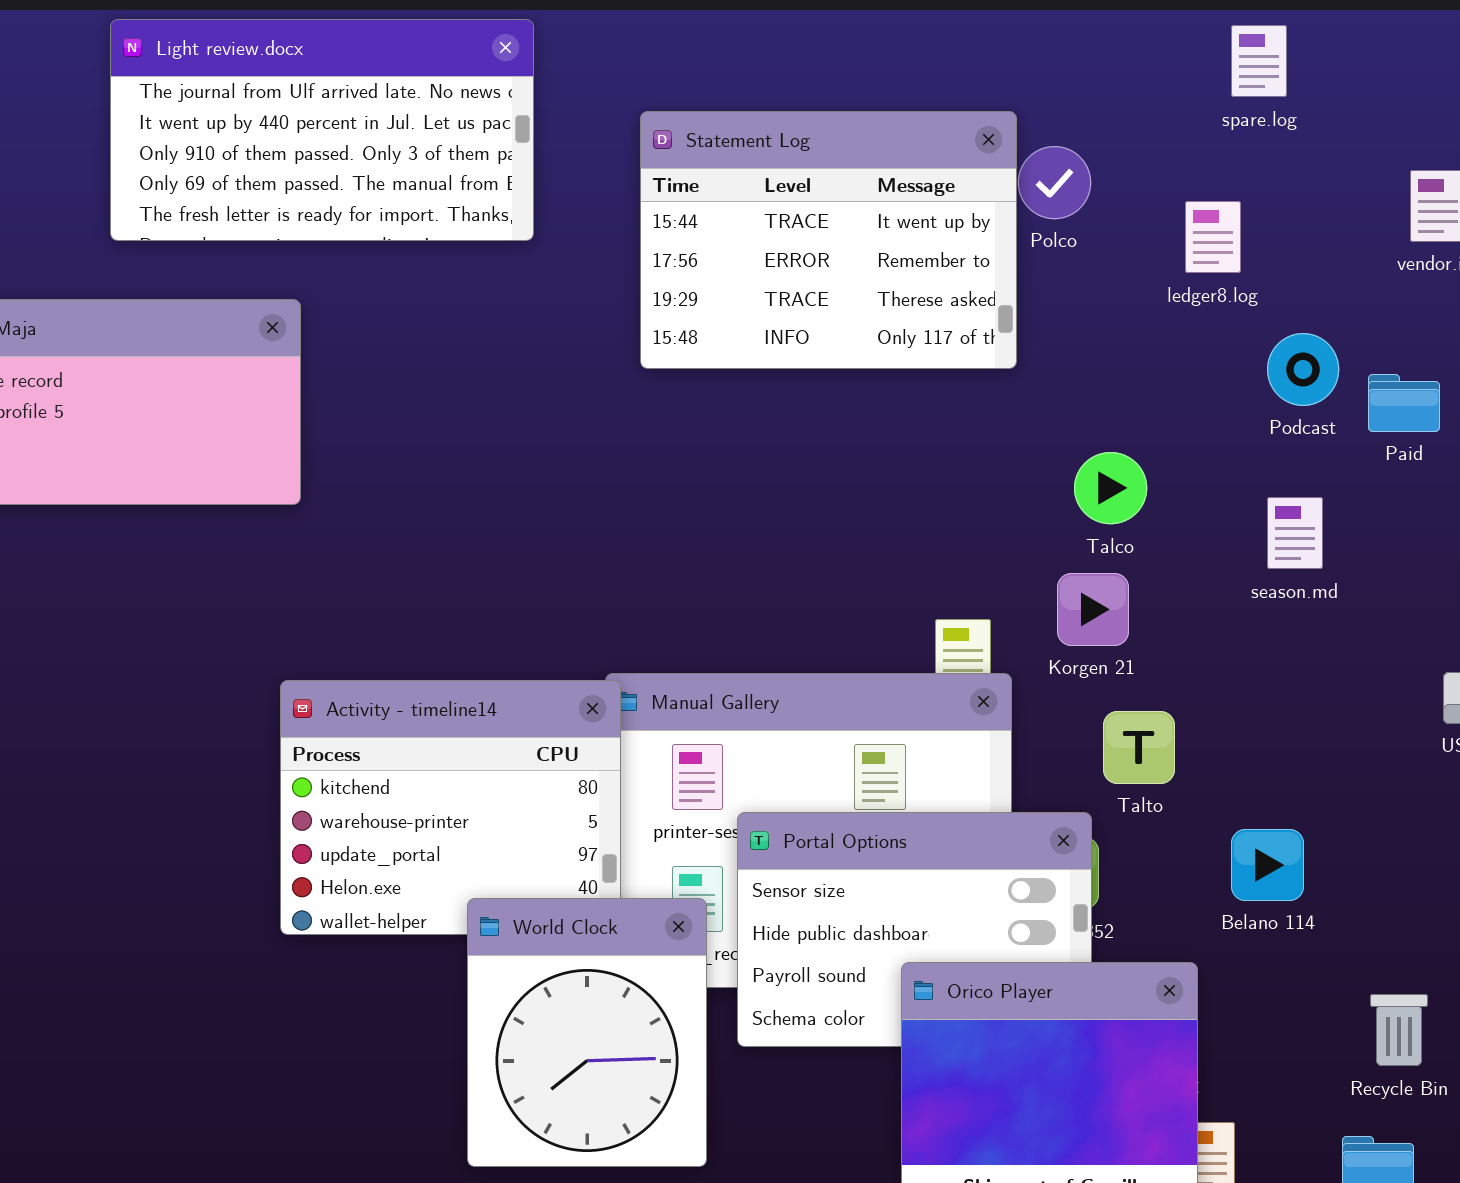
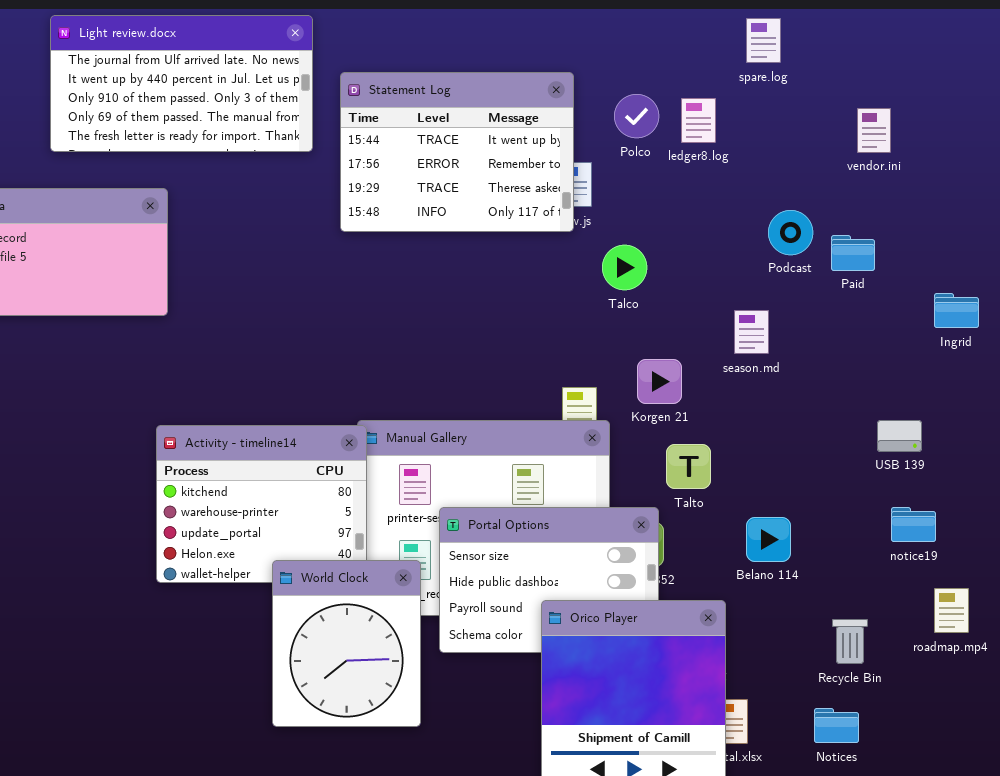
Statement Log: [640,111,1017,369] -> [340,72,574,232], moved
ledger8.log: [1185,201,1241,273] -> [681,98,716,143], moved
Talco: [1074,452,1147,524] -> [602,245,647,290], moved
season.md: [1267,497,1323,569] -> [734,310,769,354], moved

